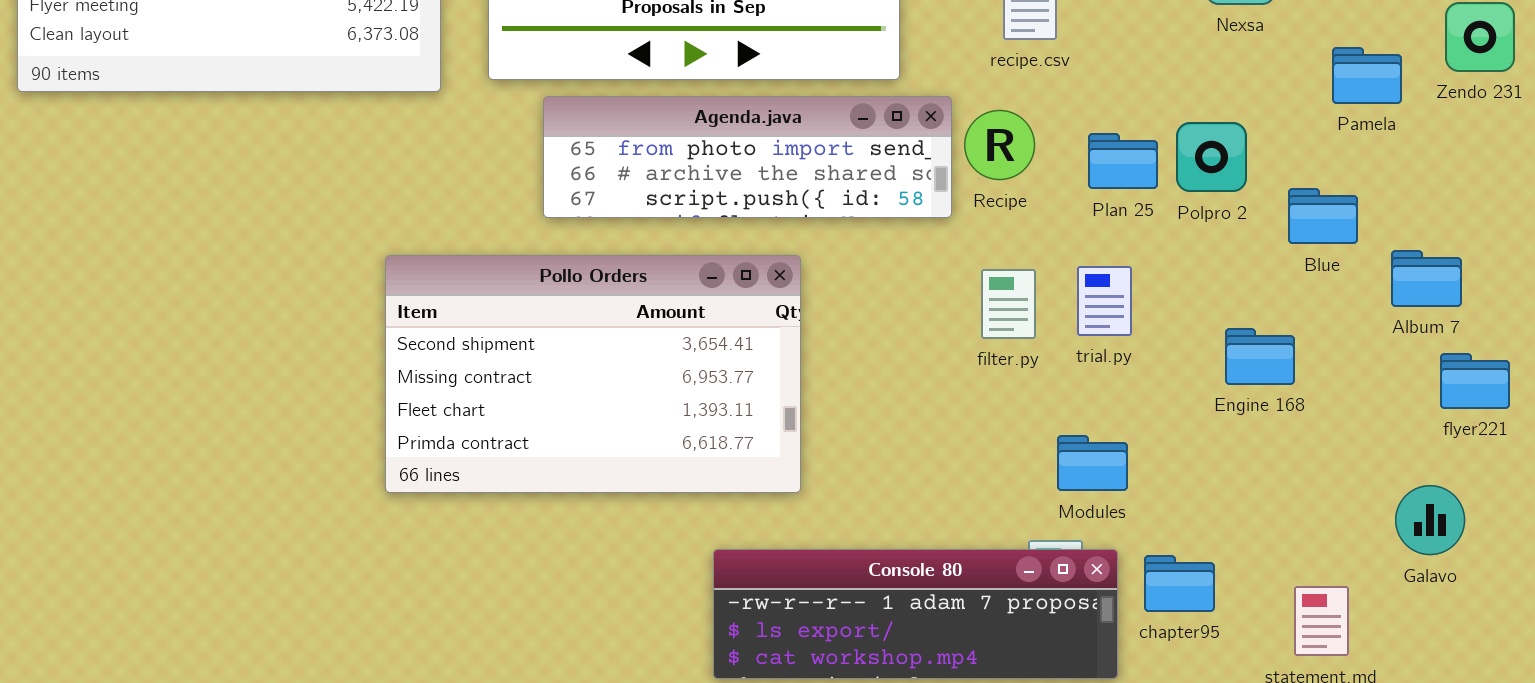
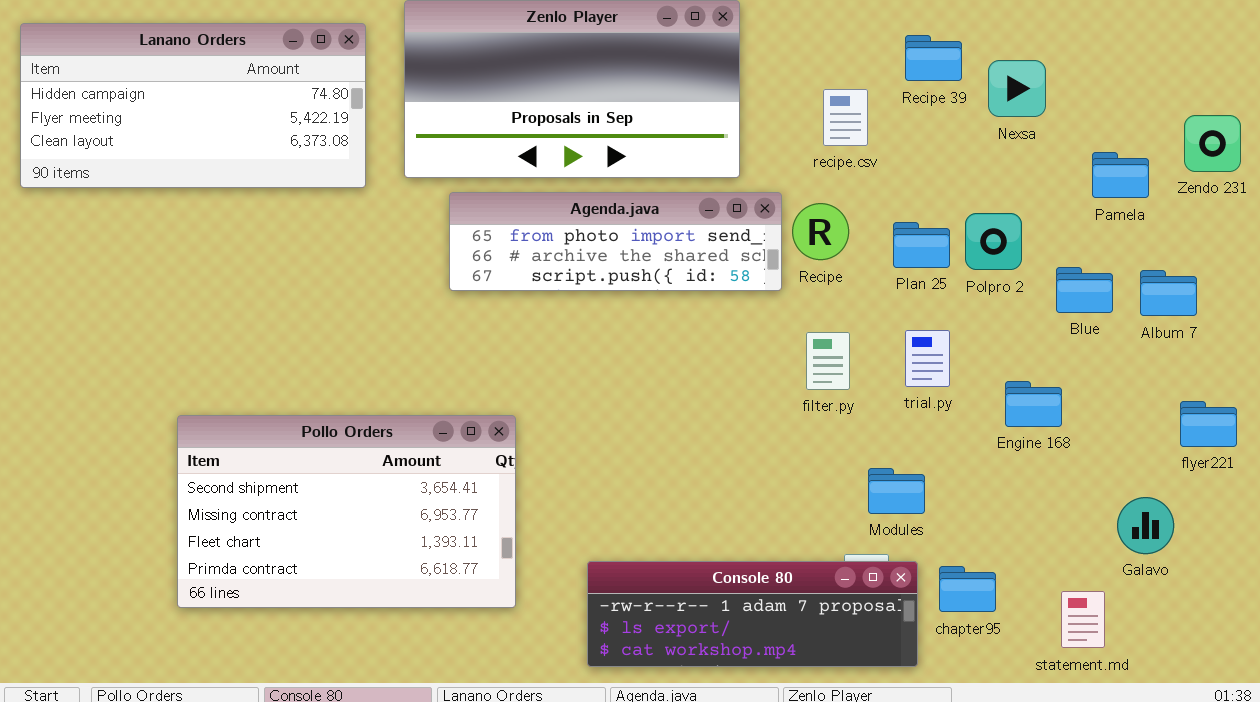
Album 7: [1391,250,1462,307] -> [1140,270,1197,316], moved
Pollo Orders: [385,255,801,493] -> [177,415,516,608], moved
trial.py: [1077,266,1132,336] -> [905,330,950,387], moved
Galavo: [1395,485,1465,555] -> [1117,497,1174,554], moved

